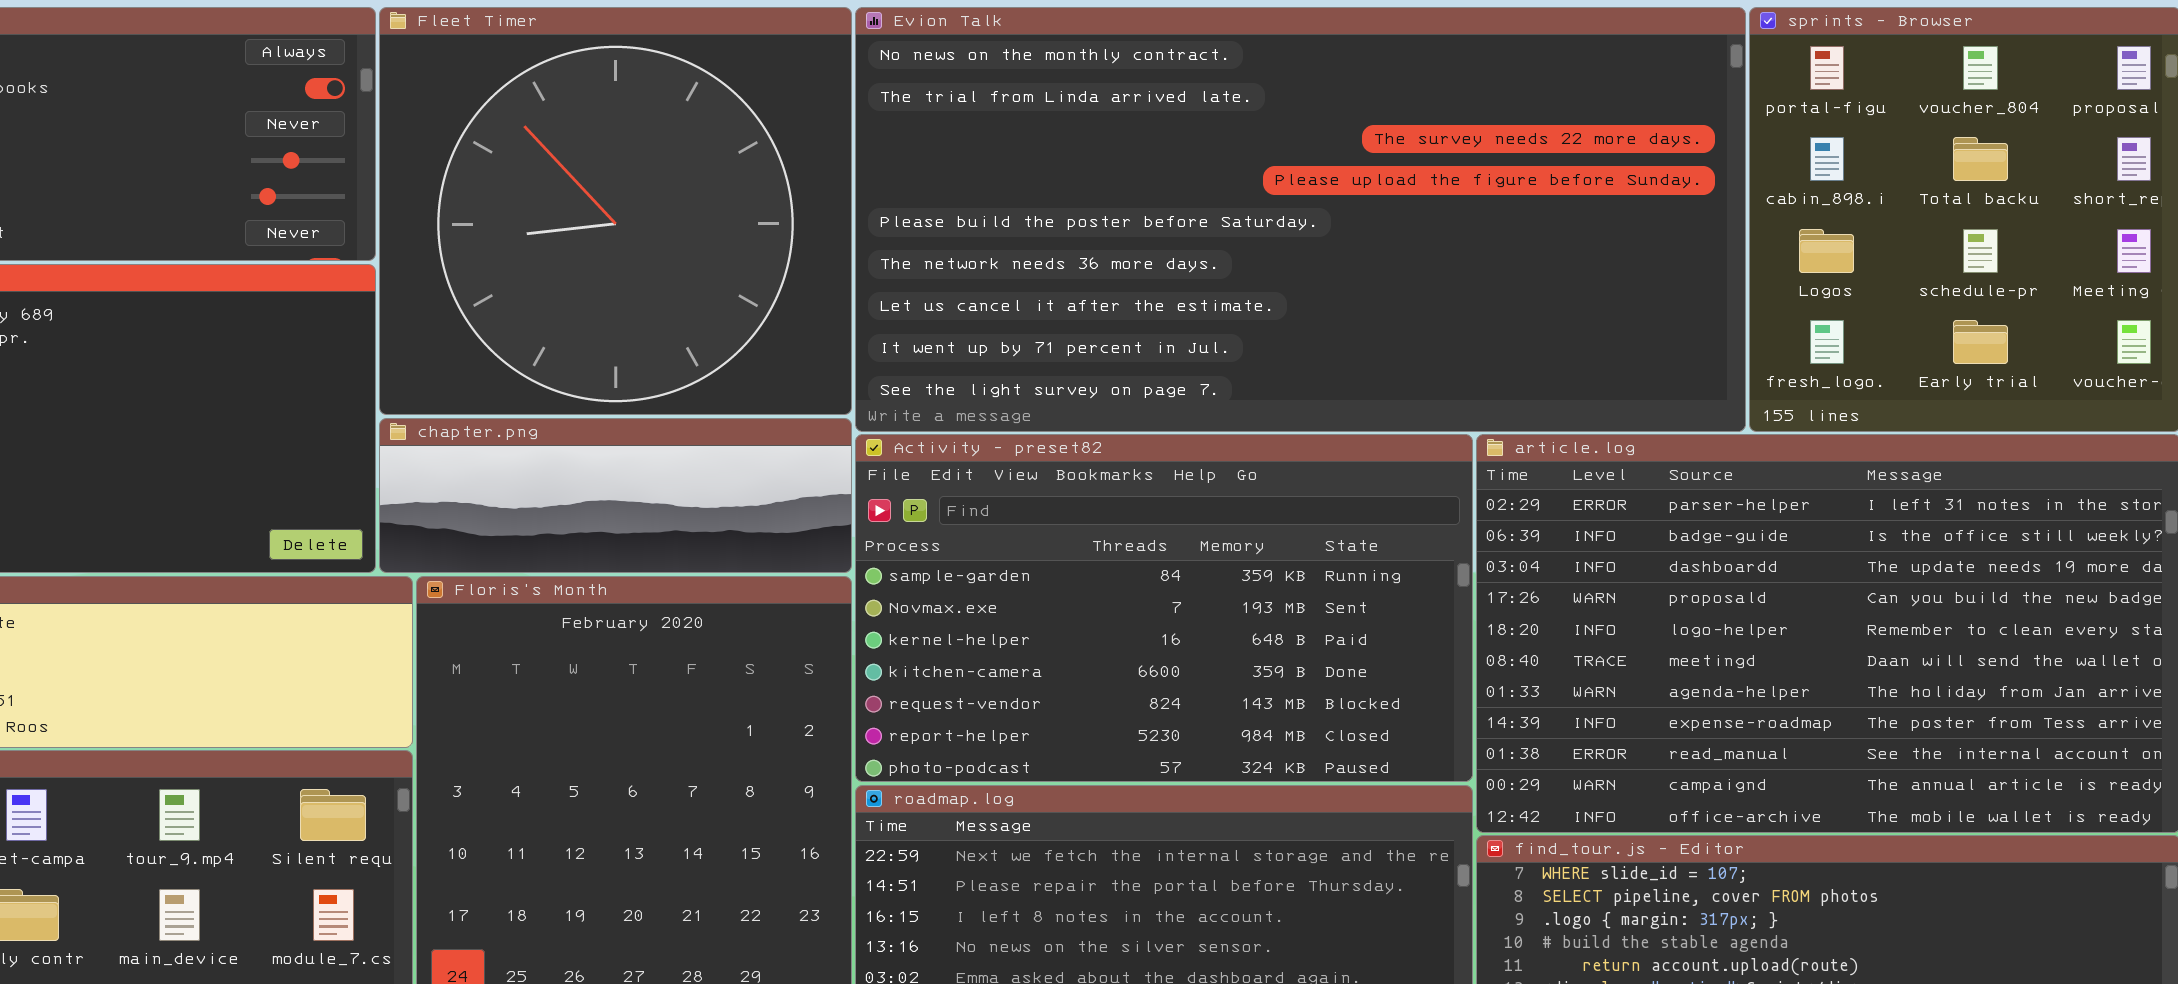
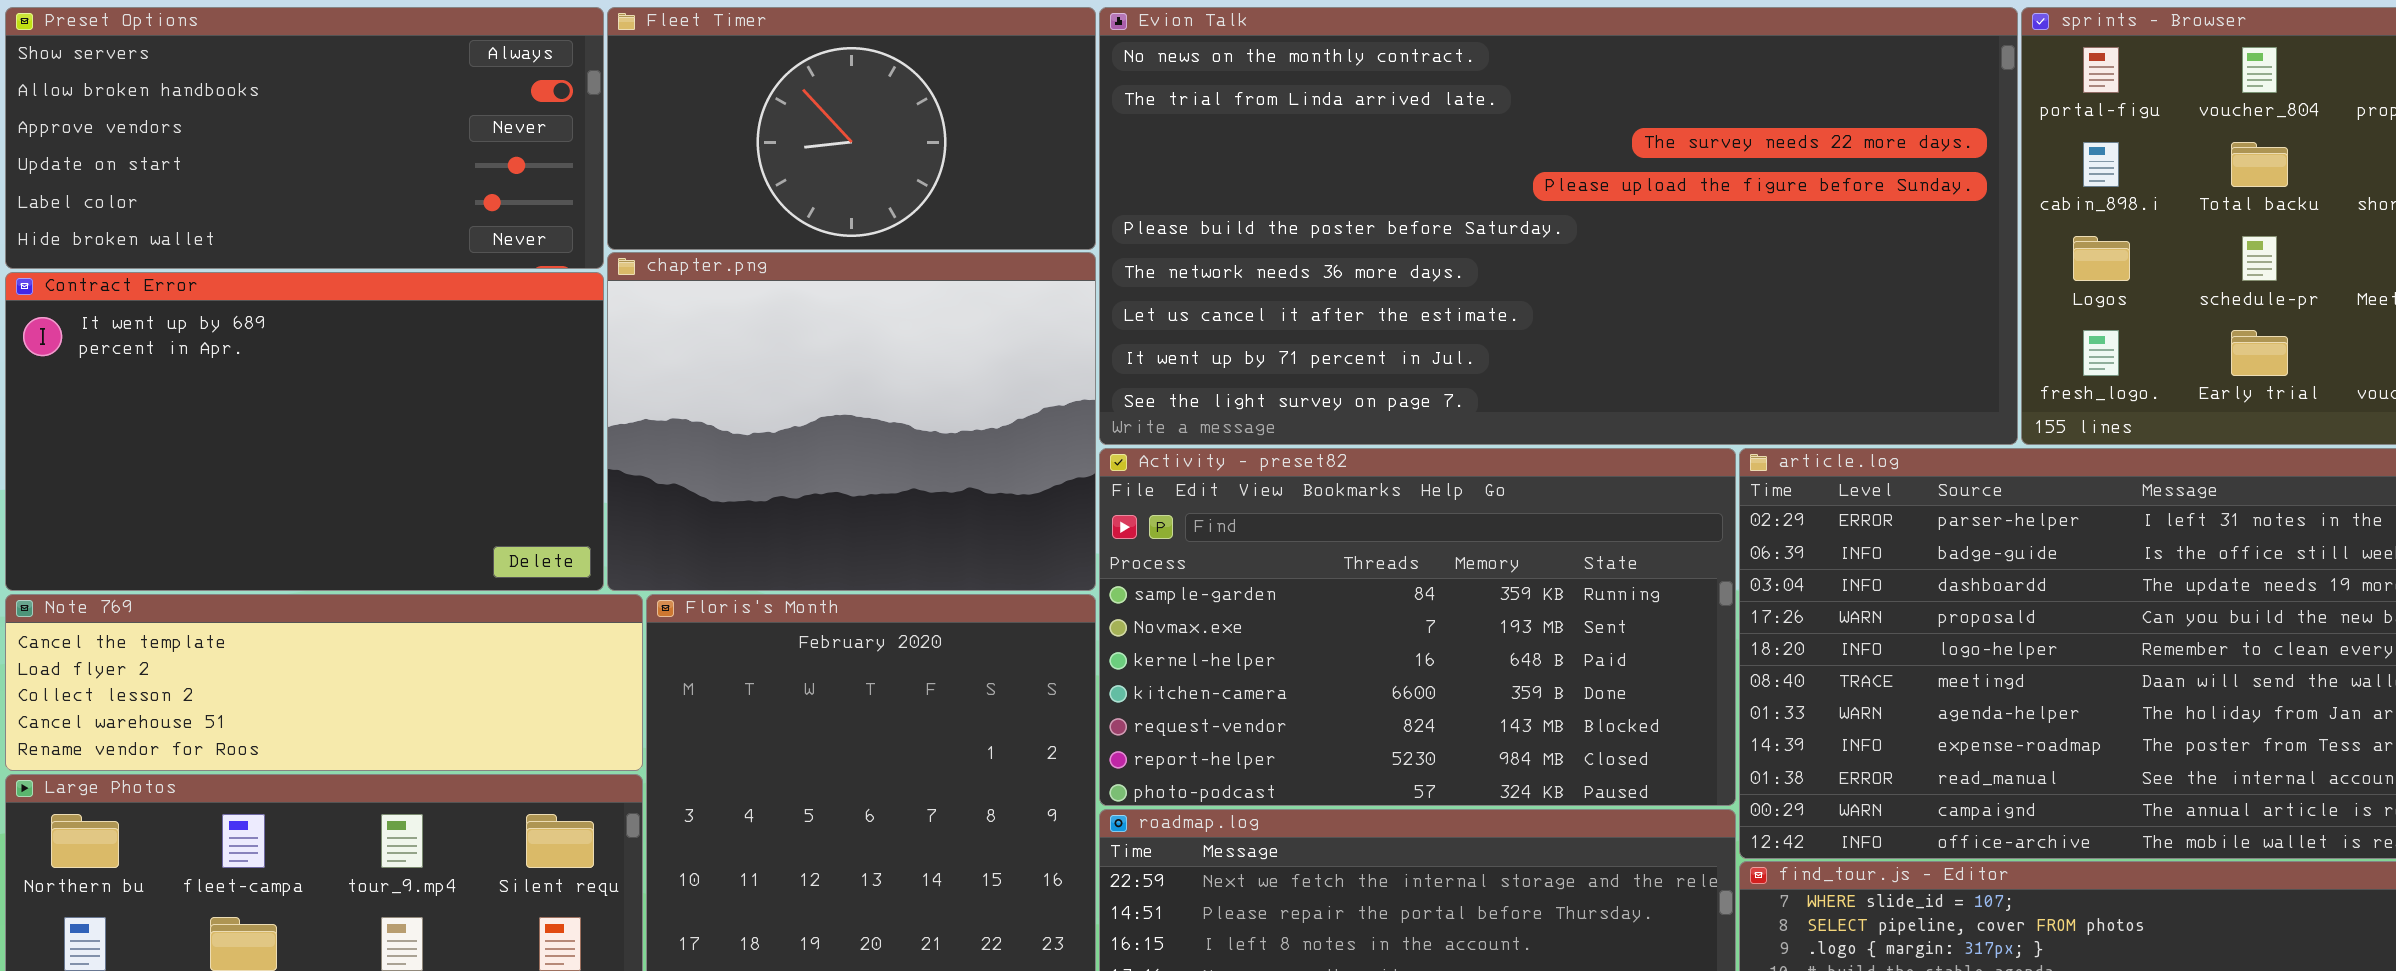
Fleet Timer: [379,7,852,415] -> [607,7,1096,250], resized
chapter.png: [379,418,852,573] -> [607,252,1096,591], resized

